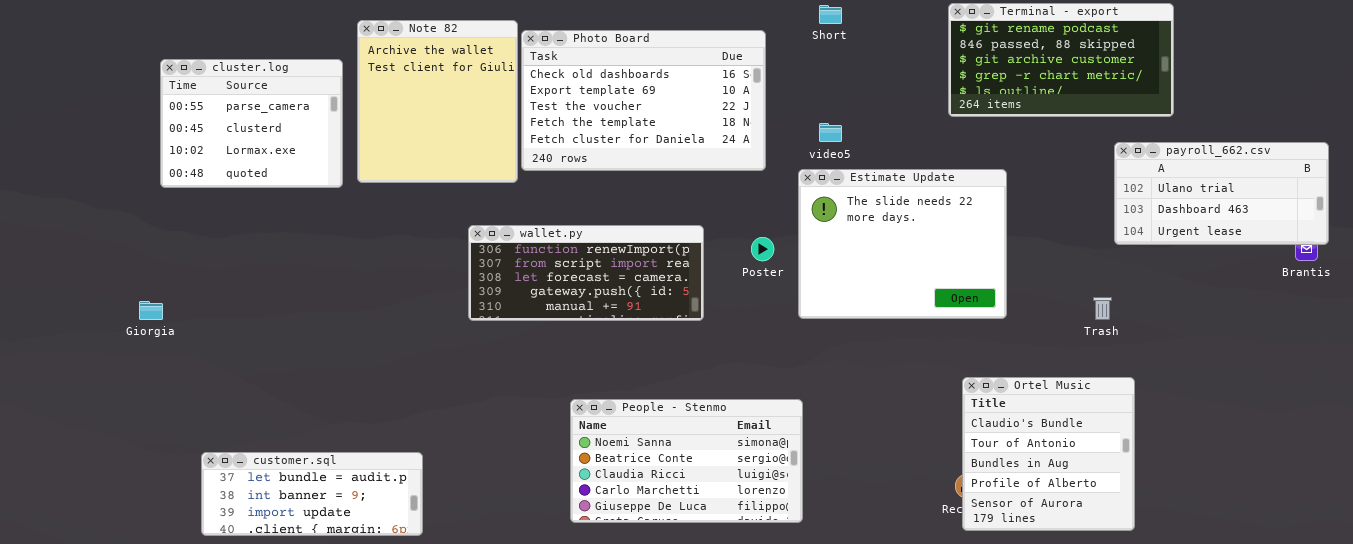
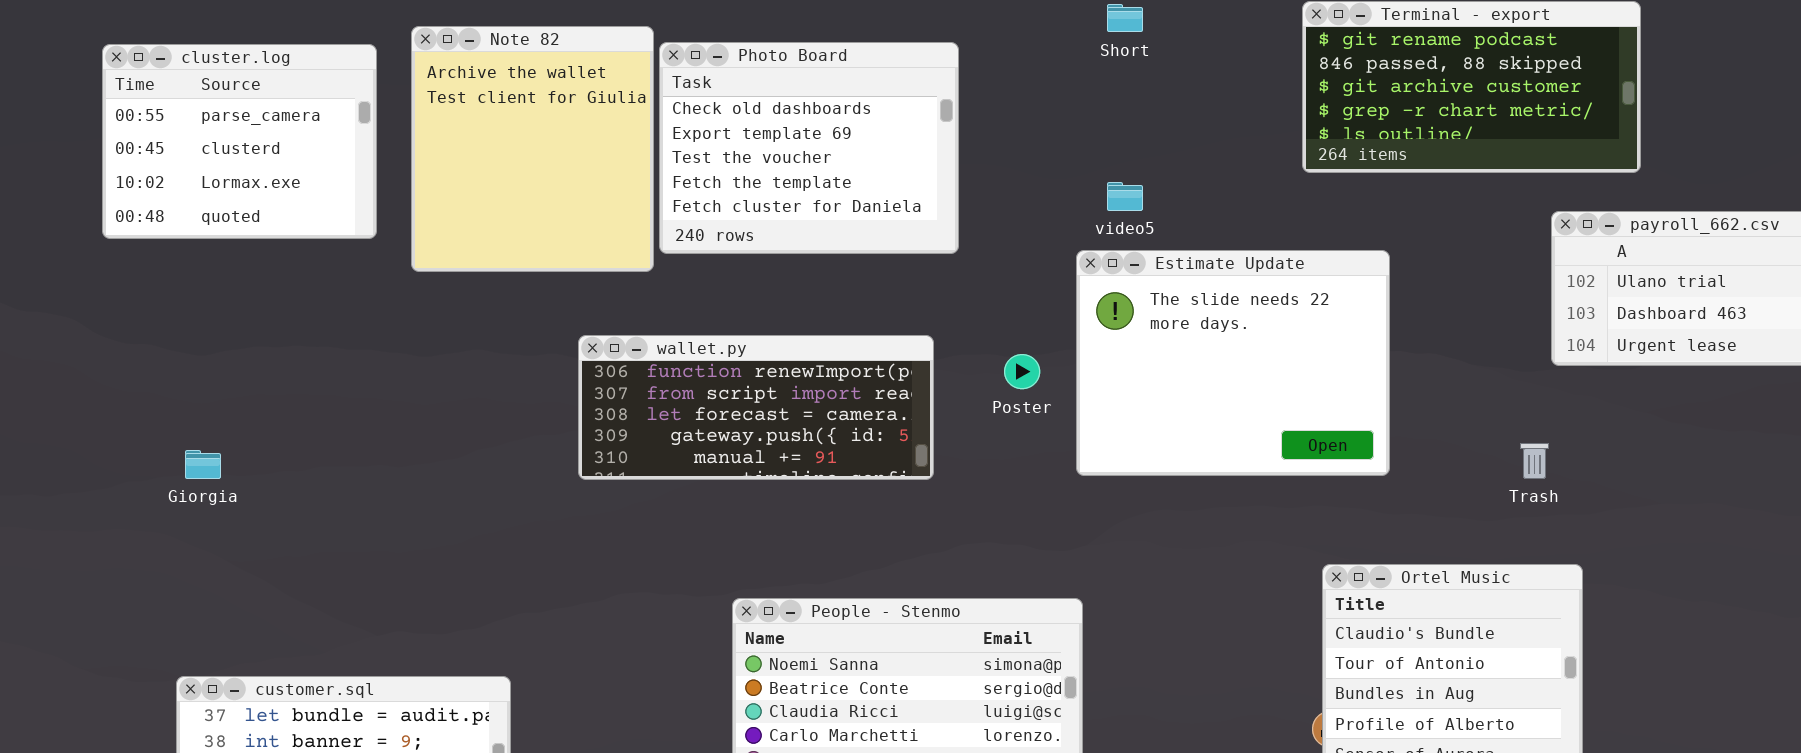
Photo Board: [521,30,766,171] -> [659,42,959,254], resized
cluster.log: [160,59,343,188] -> [102,44,377,239], moved
Giorgia: [139,301,163,320] -> [185,450,221,479], moved

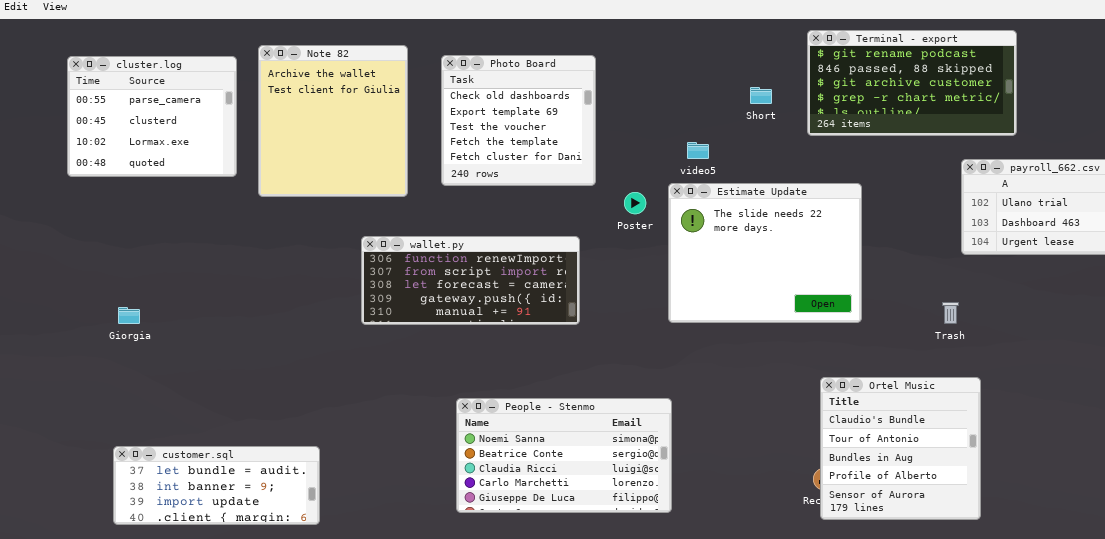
Short: [1107,4,1143,32] -> [750,87,772,104], moved
Photo Board: [659,42,959,254] -> [441,55,596,186], resized
Poster: [1004,354,1040,389] -> [624,192,646,214], moved

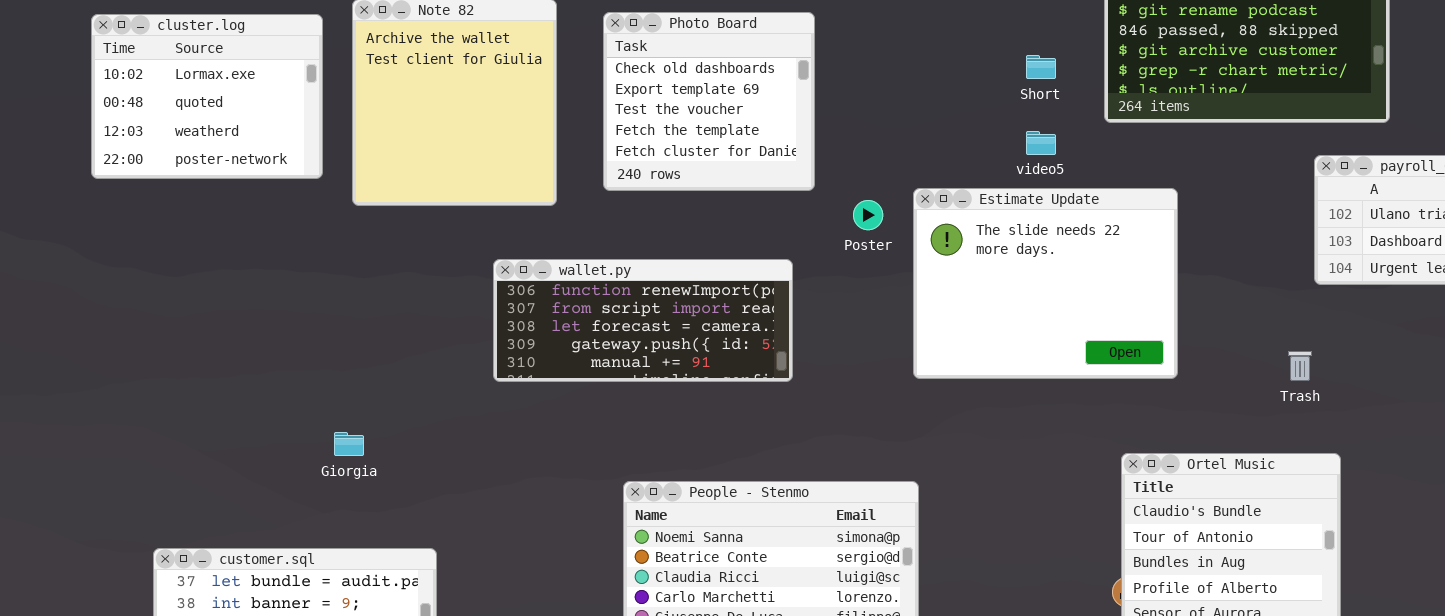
cluster.log: [67,56,237,177] -> [91,14,323,179], scrolled down 2 rows
video5: [687,142,709,159] -> [1026,131,1056,155], moved
Giorgia: [118,307,140,324] -> [334,432,364,456], moved

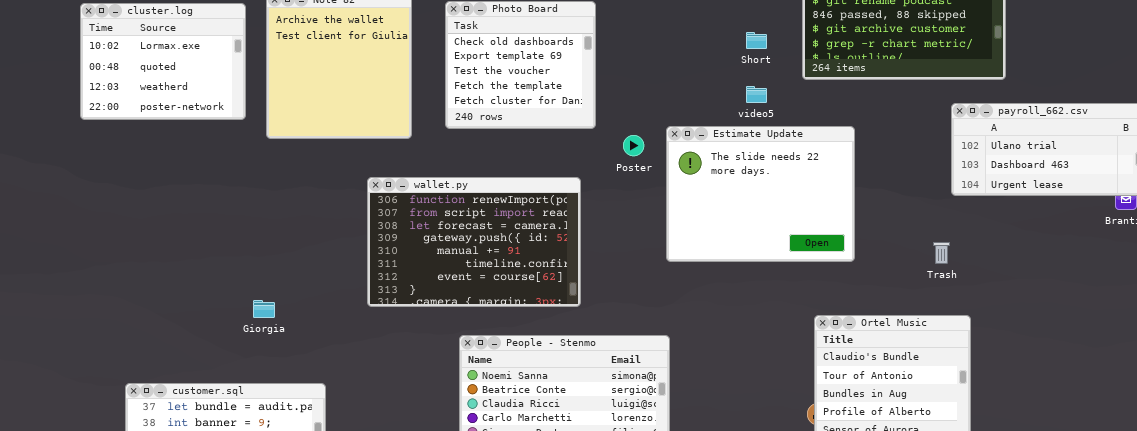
wallet.py: [493,259,793,382] -> [367,177,581,307], resized

